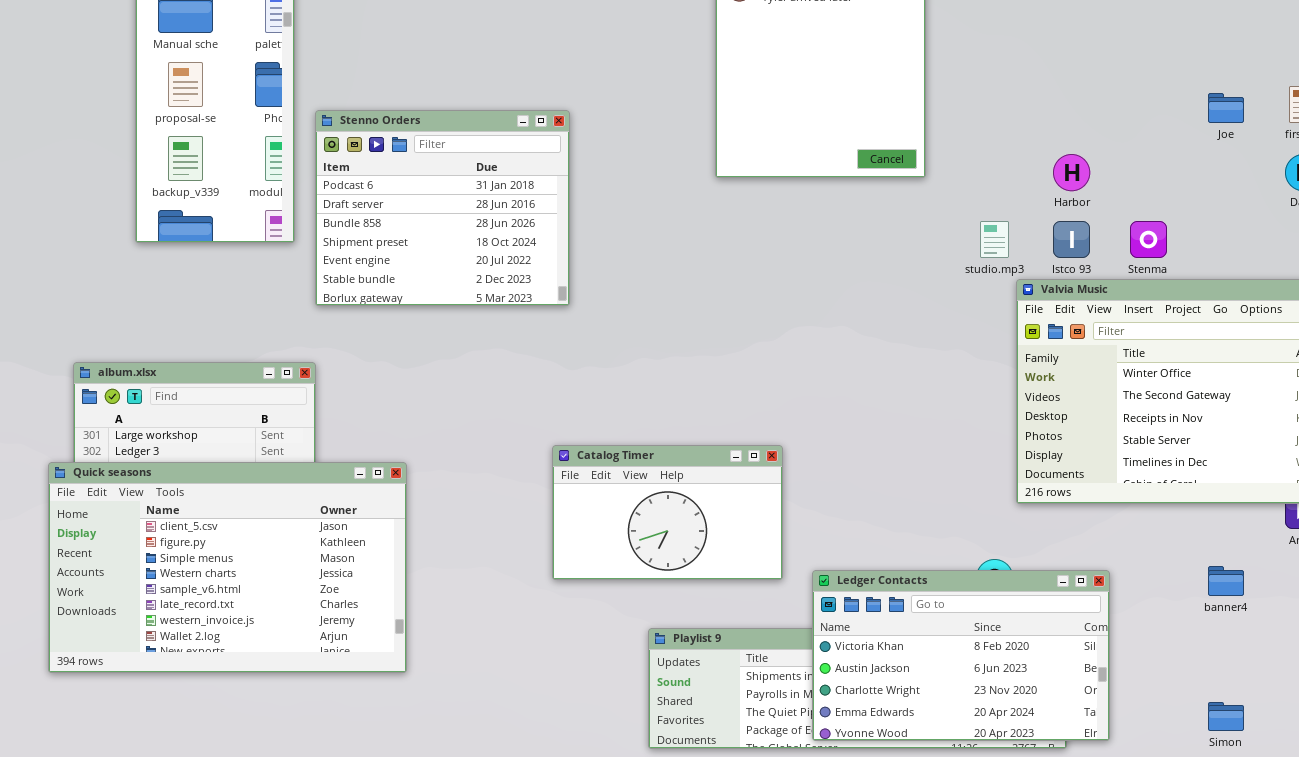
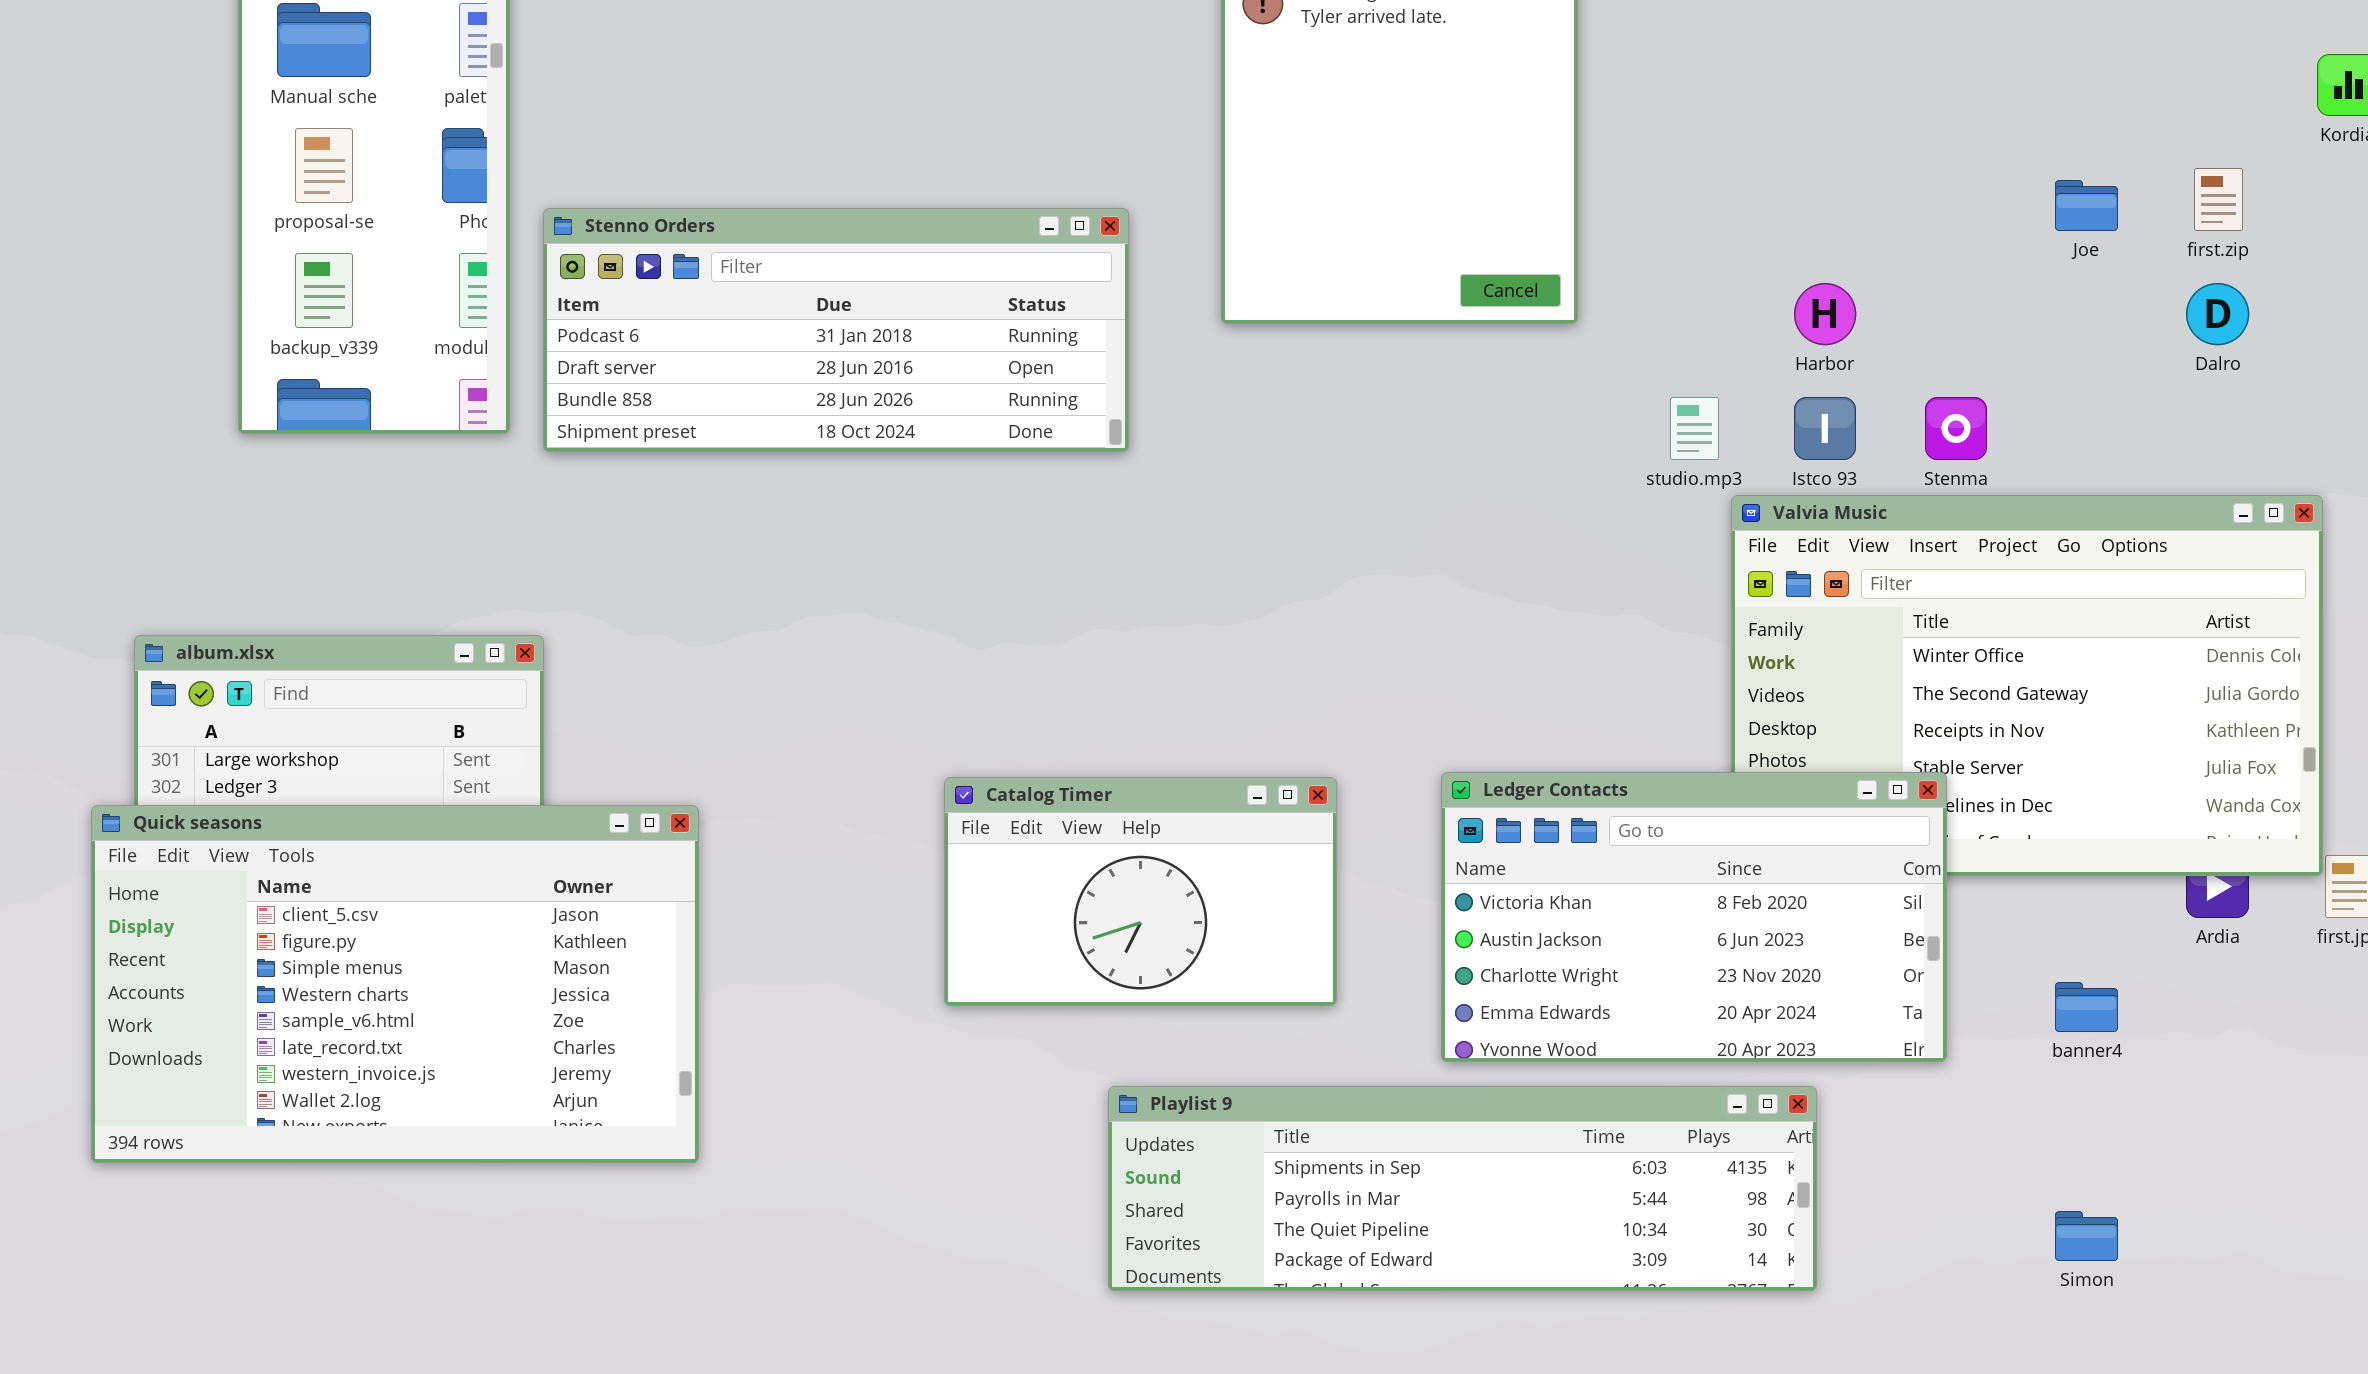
Stenno Orders: [315,110,570,306] -> [543,208,1129,452], resized
Ledger Contacts: [812,570,1110,741] -> [1441,772,1947,1062], moved

